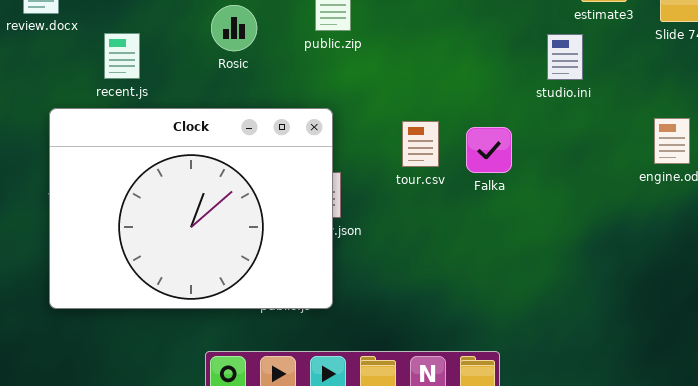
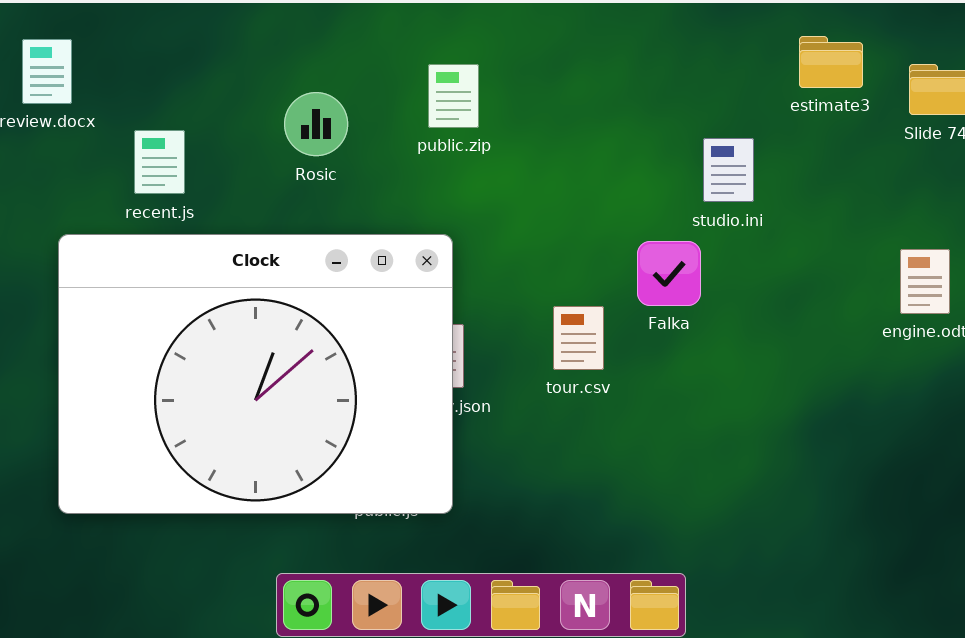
studio.ini: [547,34,583,80] -> [703,138,754,202], moved
tour.csv: [402,121,439,167] -> [553,306,604,370], moved
Falka: [466,127,512,173] -> [637,241,701,306], moved

